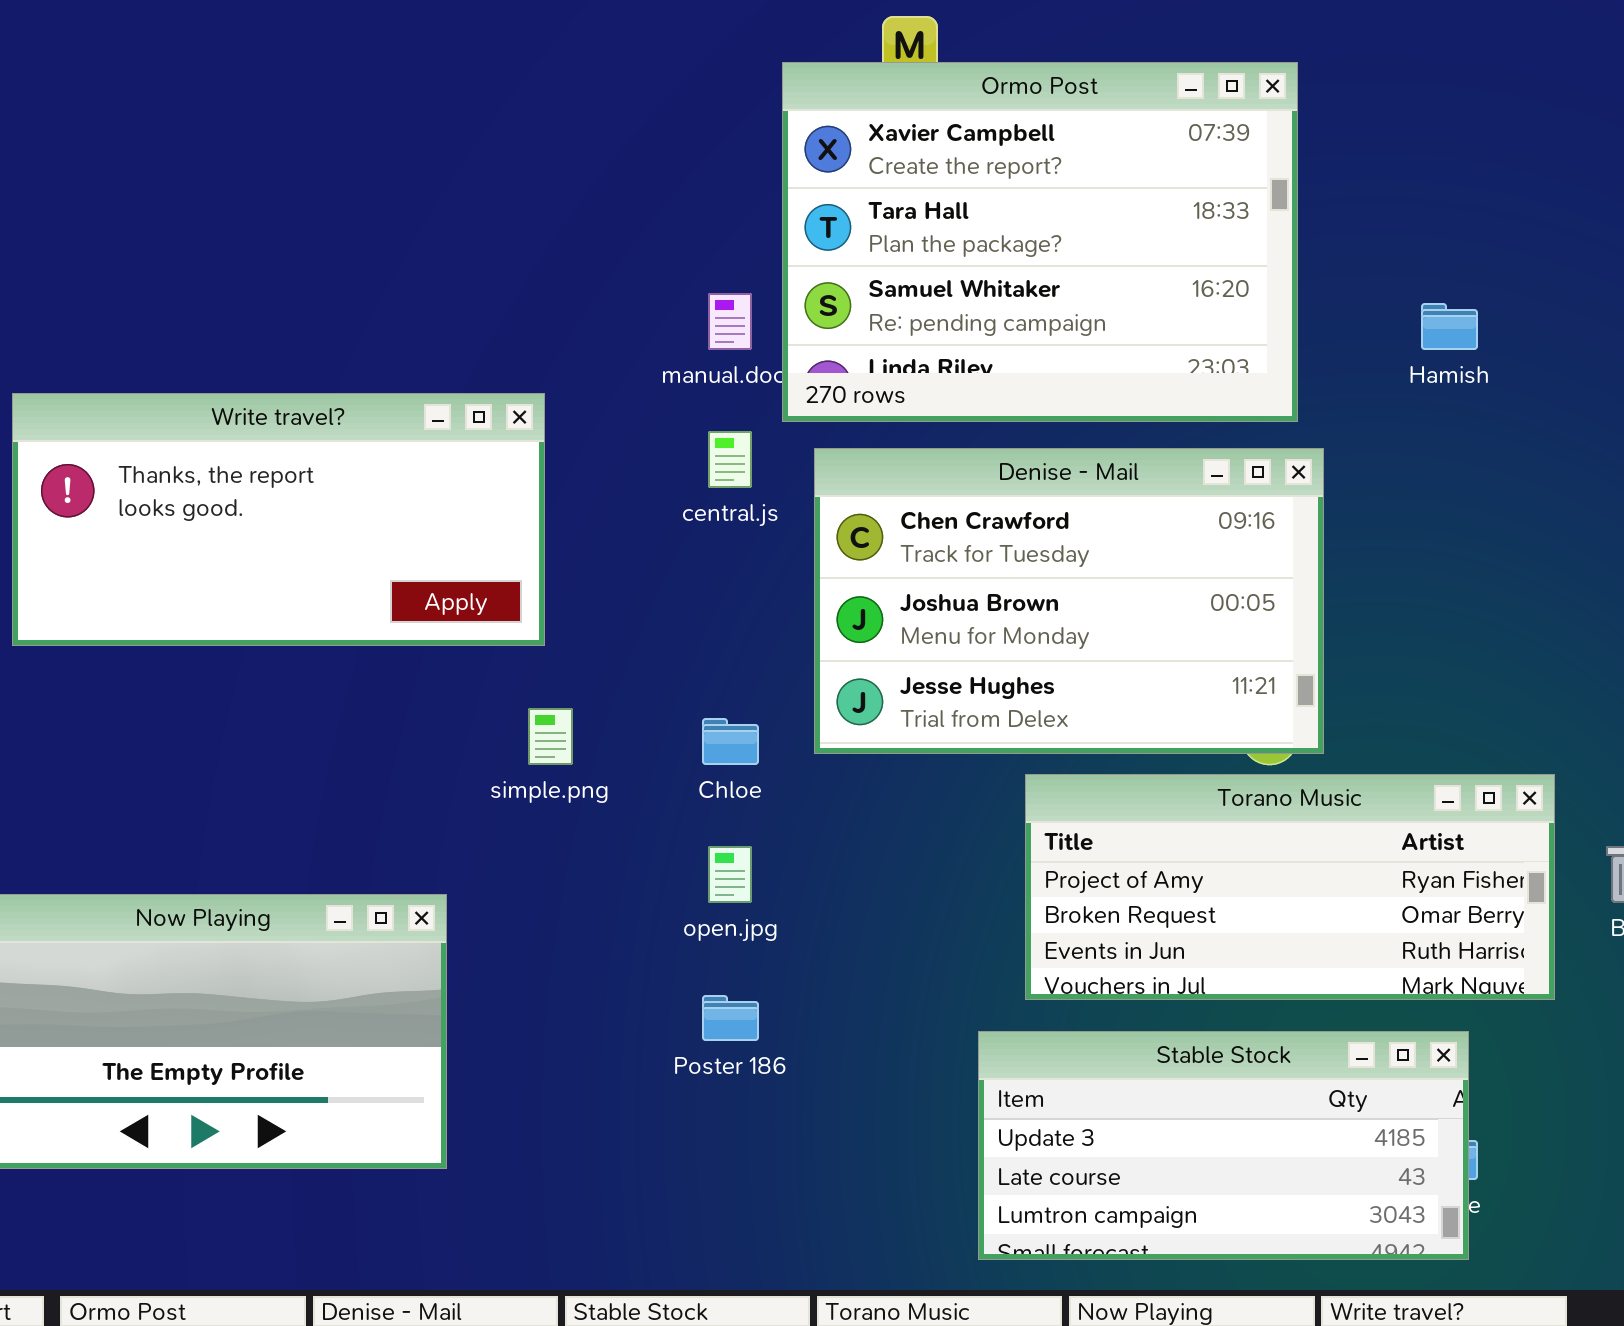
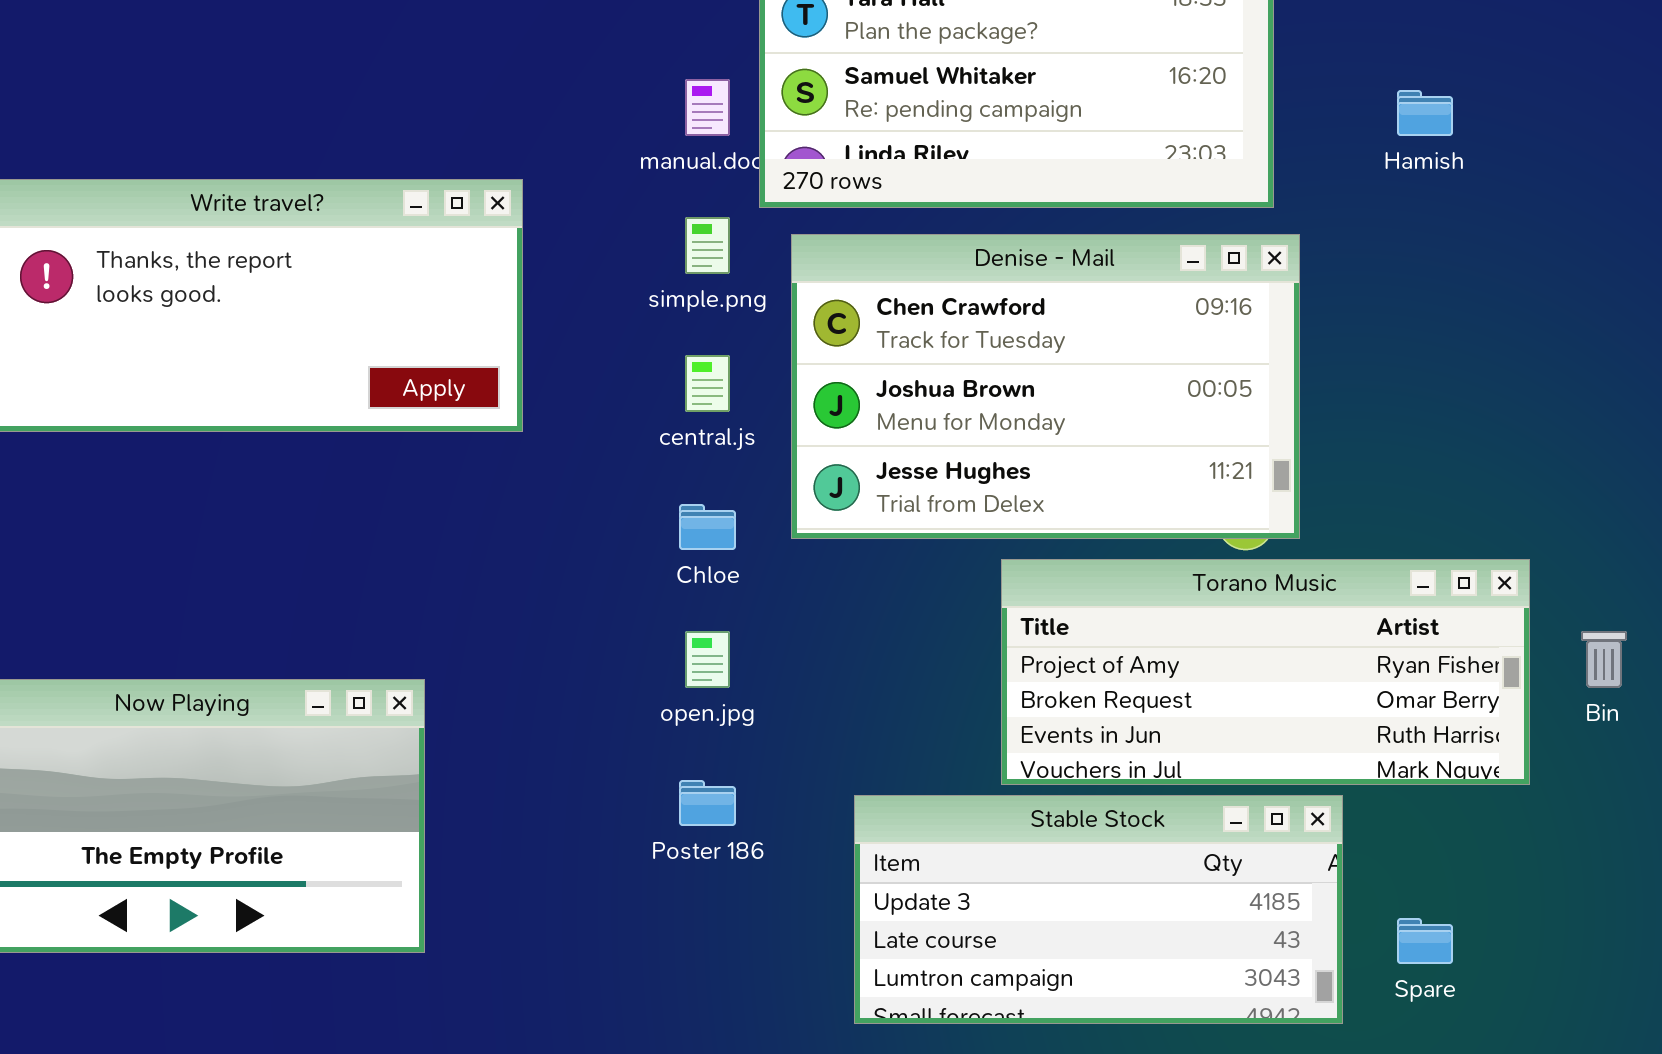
central.js: [708,431,752,488] -> [685,355,730,412], moved
simple.png: [528,708,573,765] -> [685,217,730,274], moved
Stable Stock: [978,1031,1469,1260] -> [854,795,1343,1024], moved

